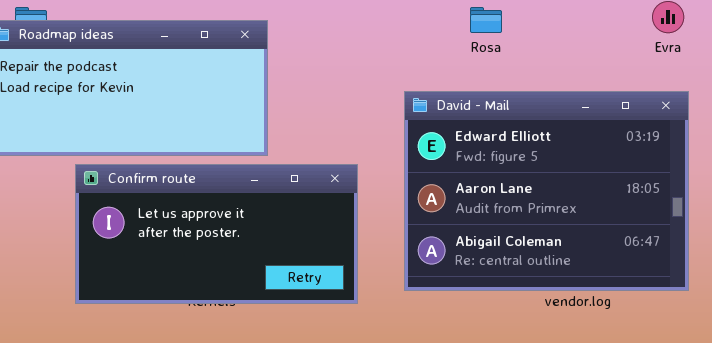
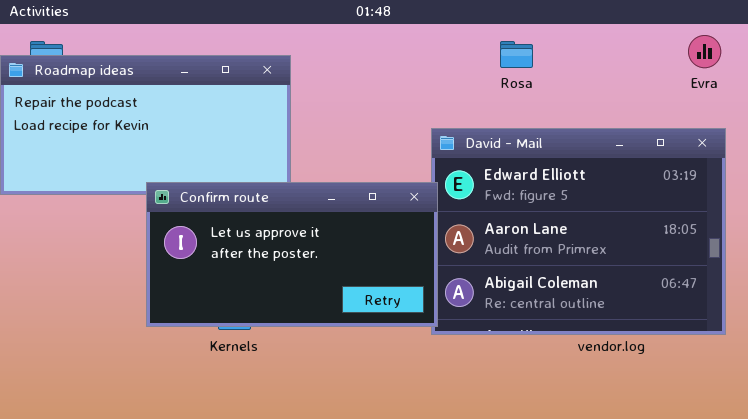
Confirm route: [75,164,358,304] -> [146,182,438,327], moved

